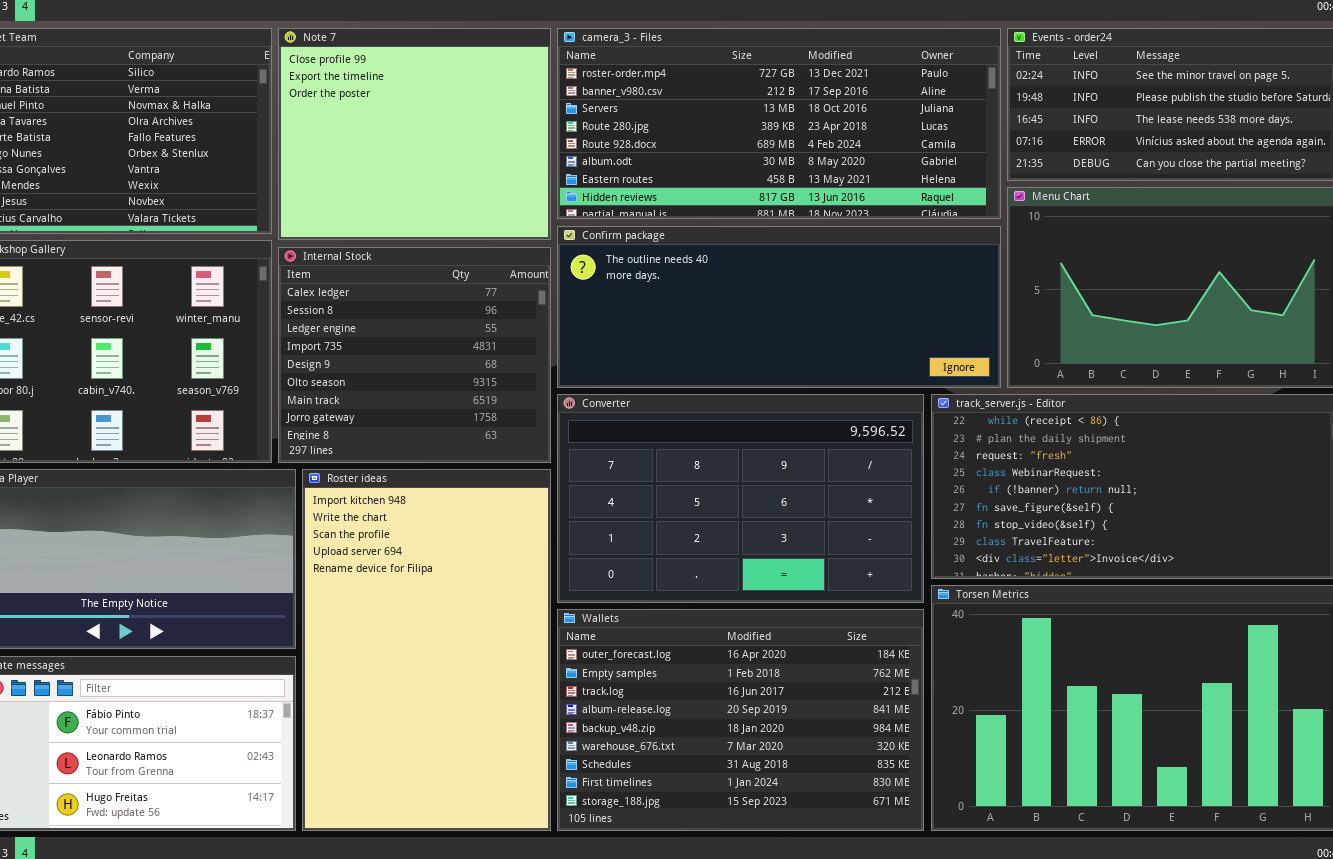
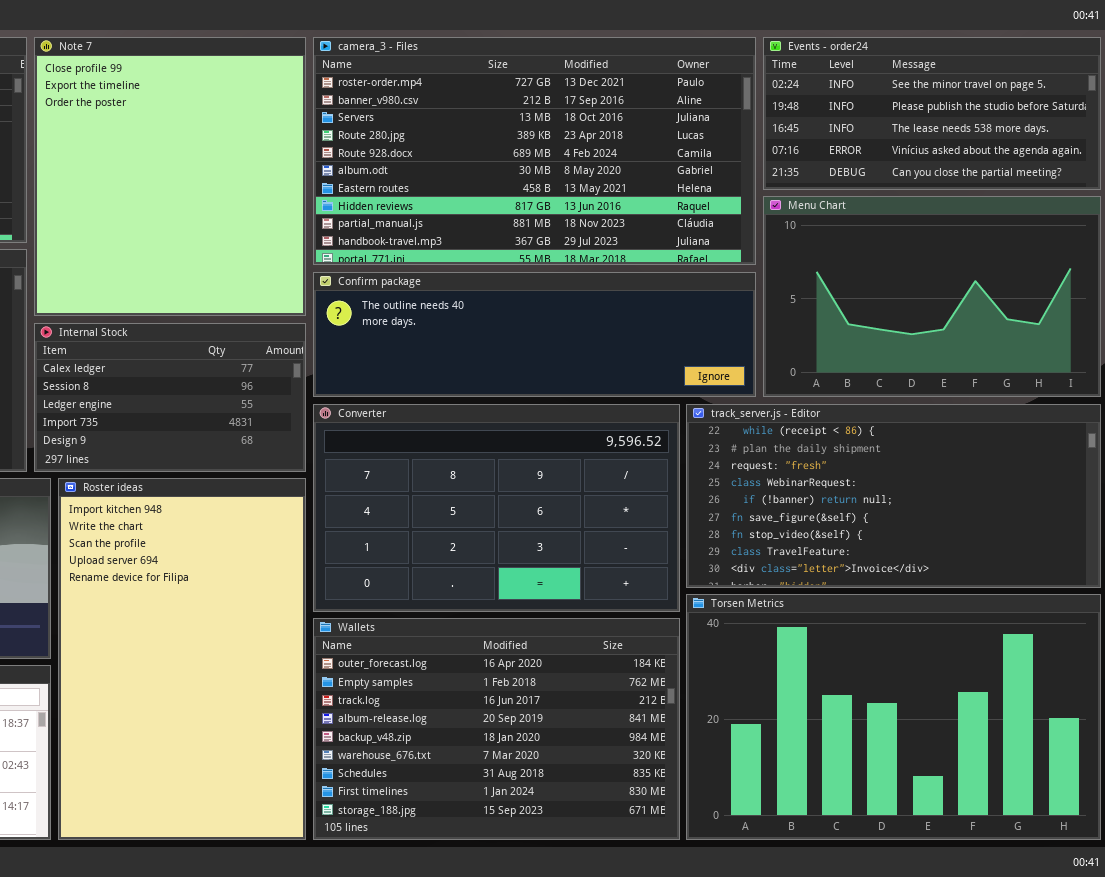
Note 7: [278,28,551,240] -> [34,37,306,316], resized
camera_3 - Files: [557,28,1001,219] -> [313,37,756,265], resized
Confirm package: [557,226,1001,388] -> [313,272,756,397], resized
Internal Stock: [278,247,551,463] -> [34,323,306,472], resized

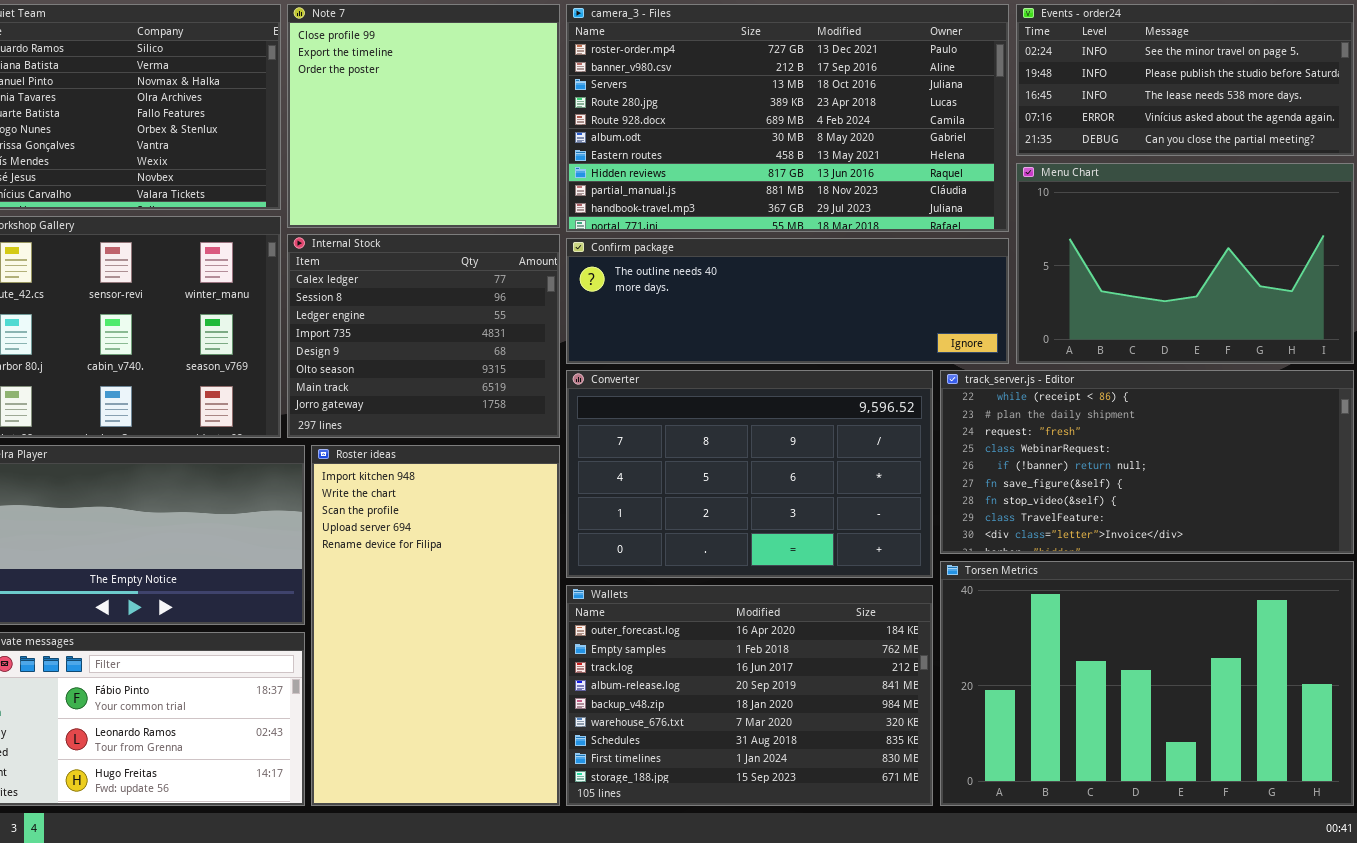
Note 7: [34,37,306,316] -> [287,4,560,228], resized
Internal Stock: [34,323,306,472] -> [287,234,560,438], resized

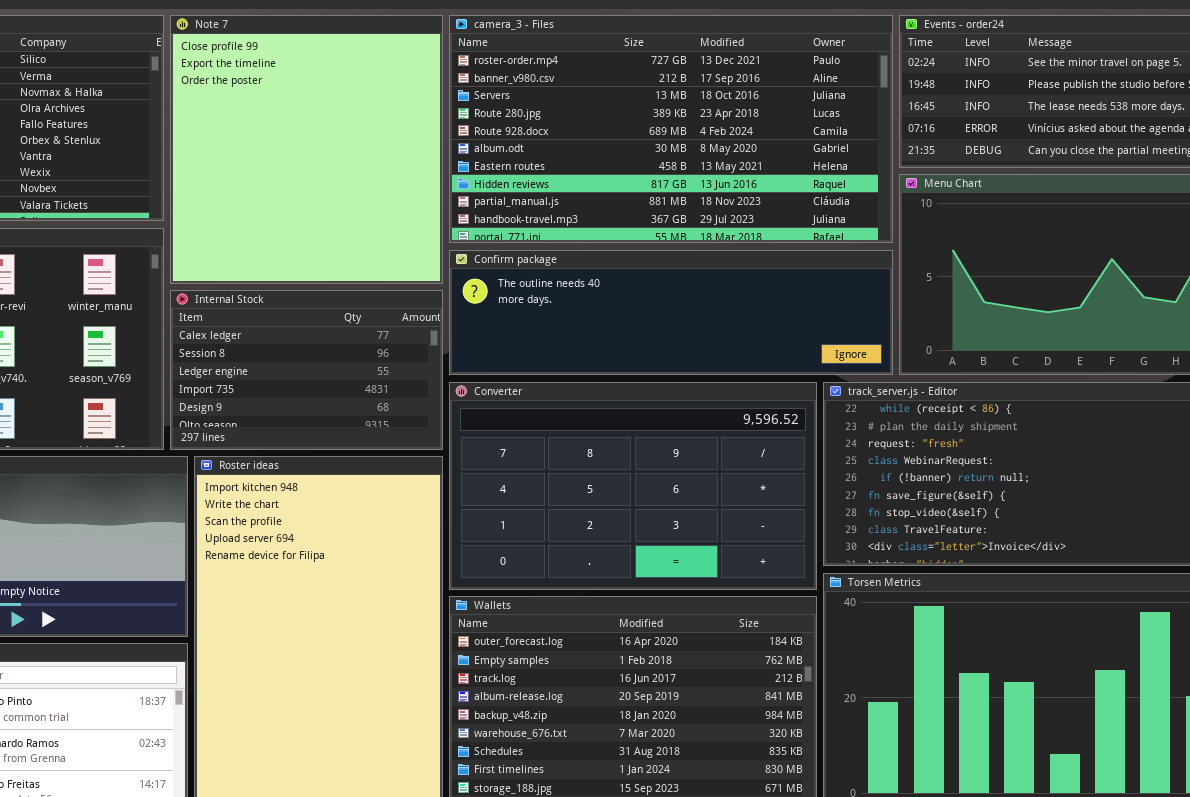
Note 7: [287,4,560,228] -> [170,15,443,284], resized
Internal Stock: [287,234,560,438] -> [170,290,443,450], resized

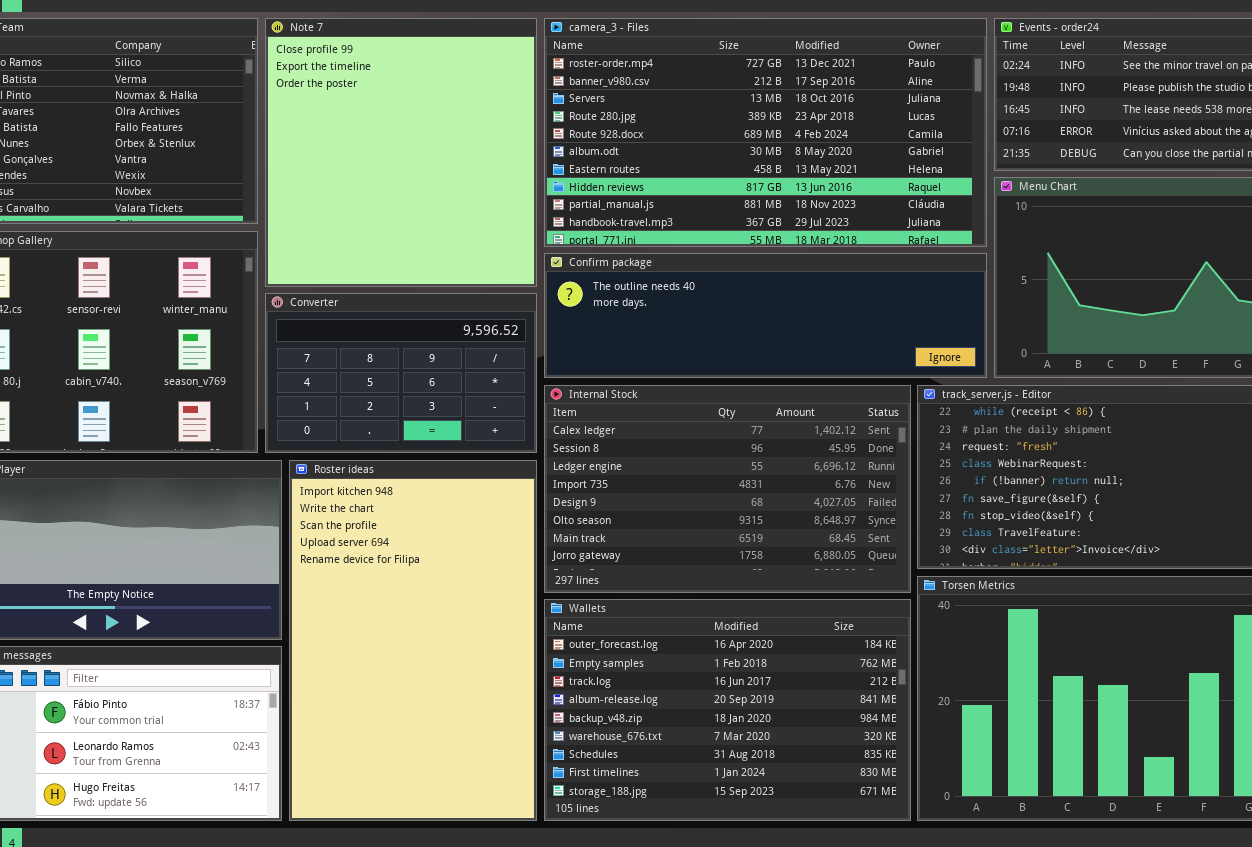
Internal Stock: [170,290,443,450] -> [544,385,911,593], moved, resized
Converter: [449,382,817,590] -> [265,293,537,453], moved, resized

